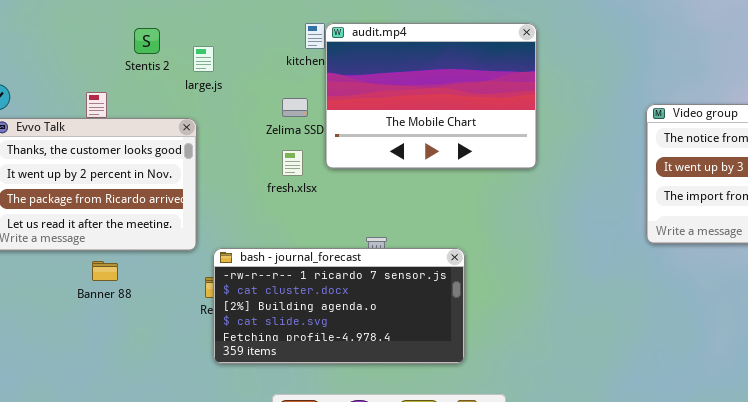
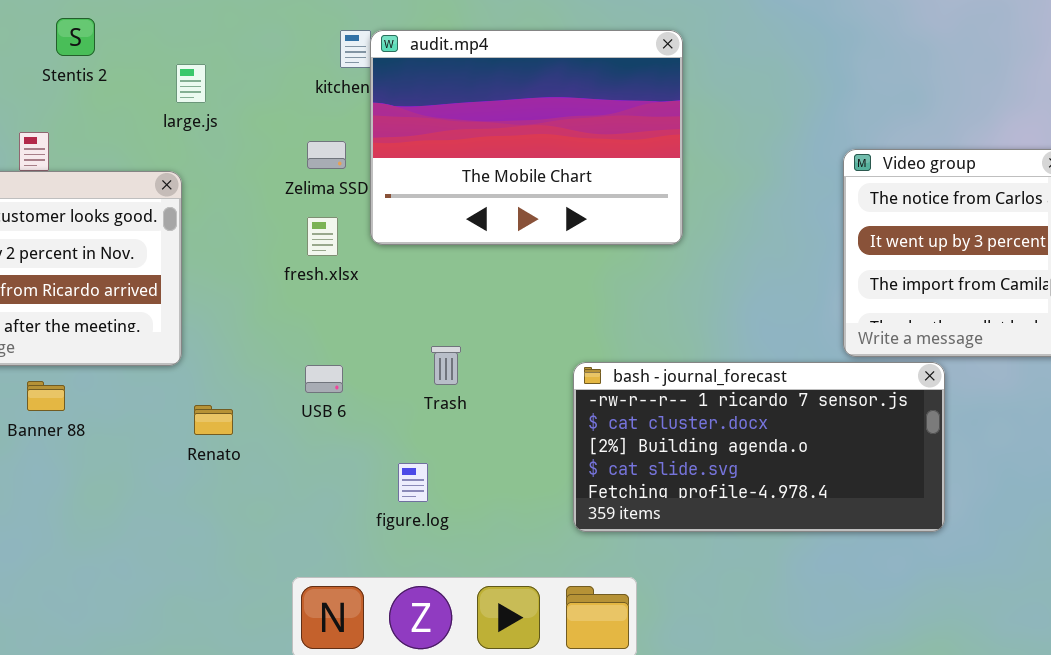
Stentis 2: [134,28,160,54] -> [56,18,95,56], moved
bash - journal_forecast: [213,248,465,364] -> [573,362,945,532], moved

